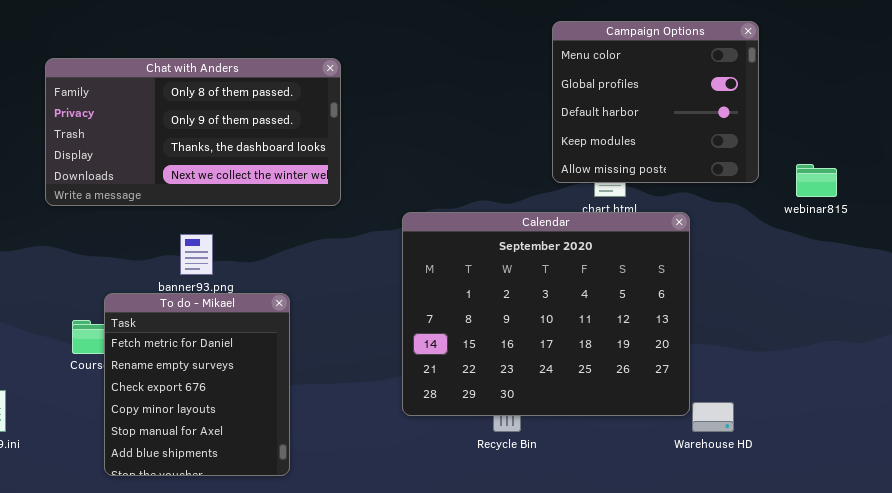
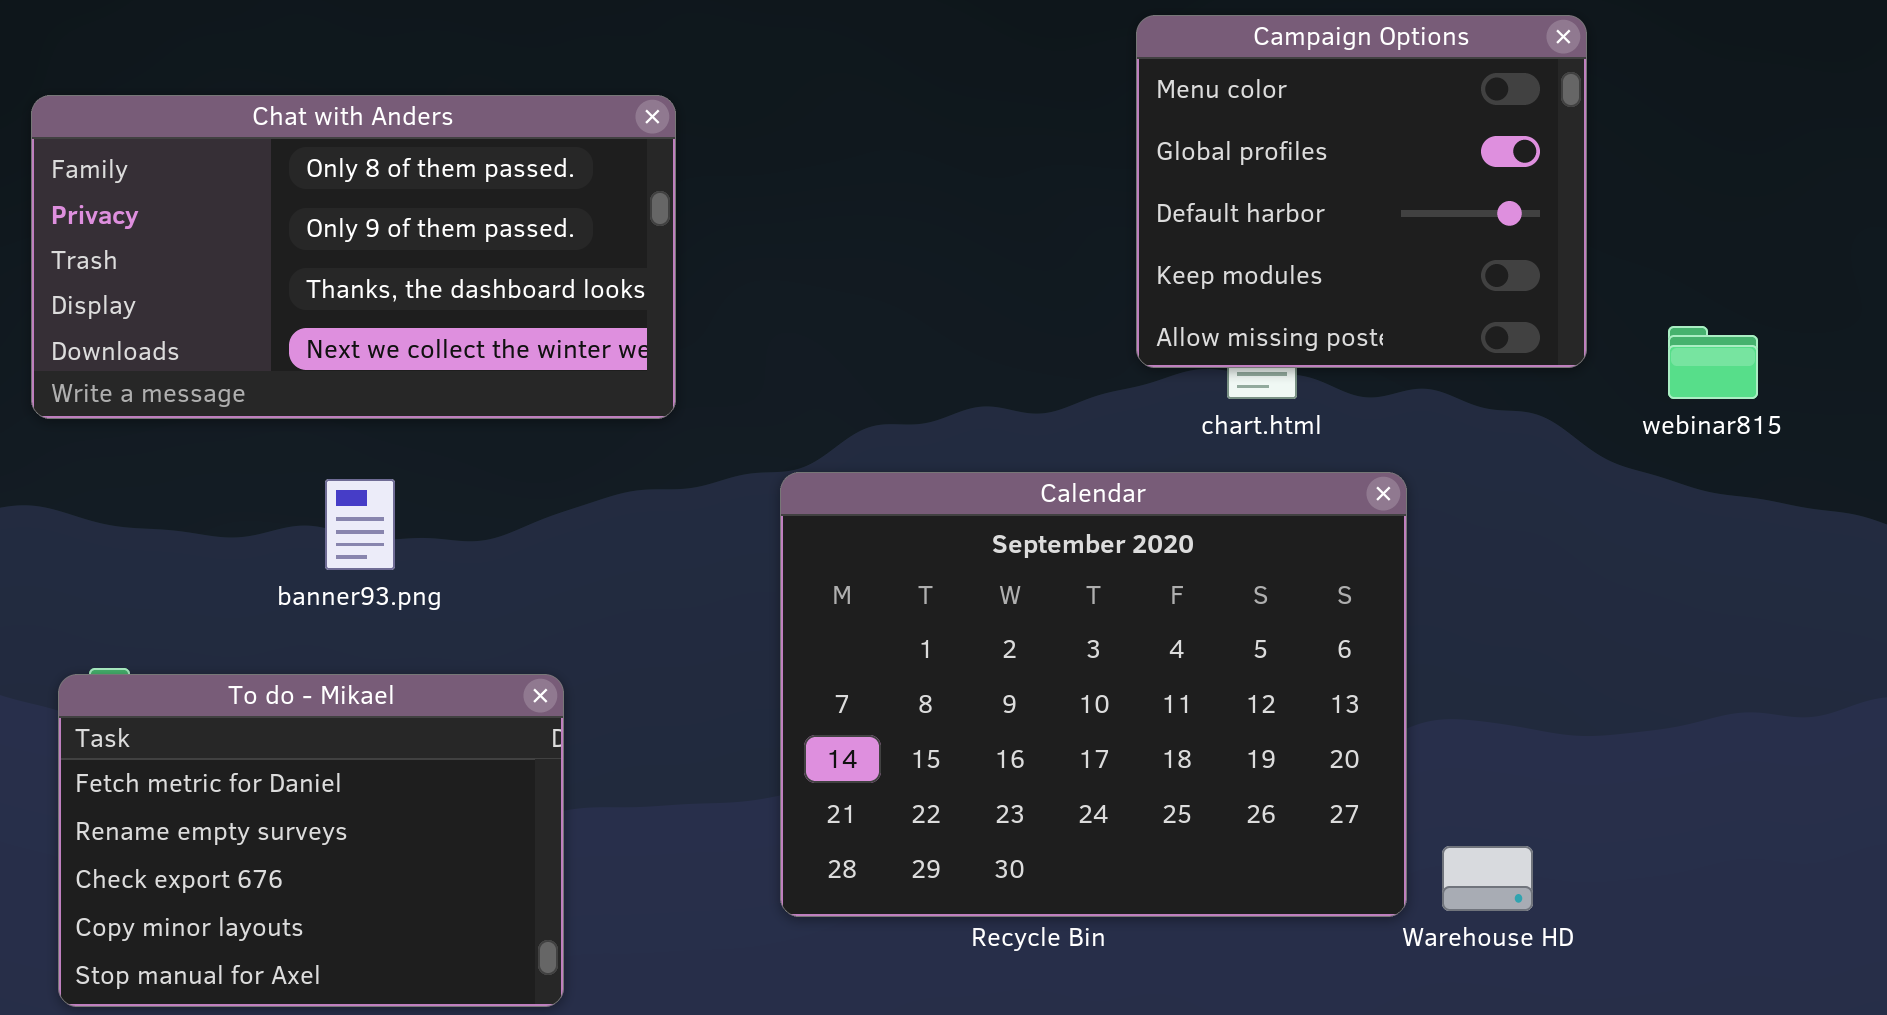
Calendar: [402,212,690,416] -> [780,472,1407,917], moved
To do - Mikael: [104,293,290,476] -> [58,674,564,1007], resized

